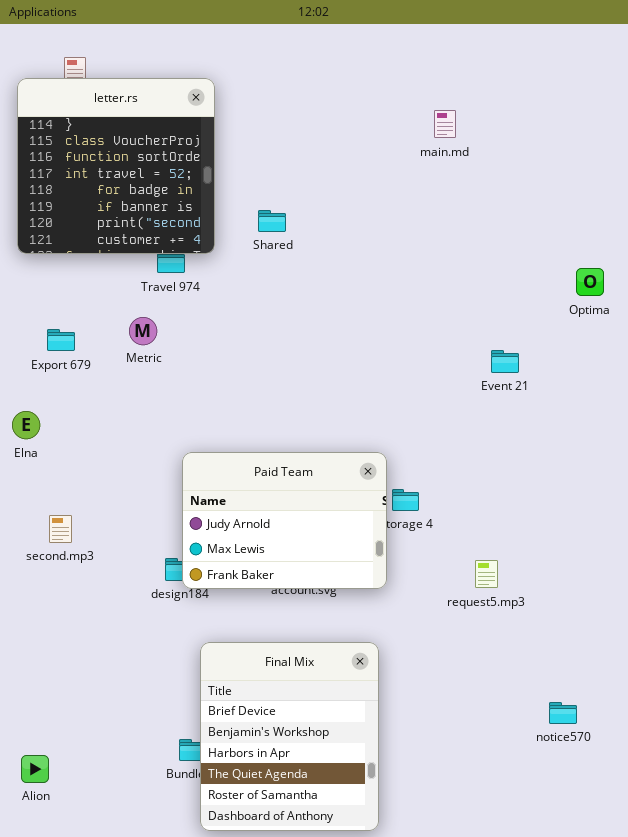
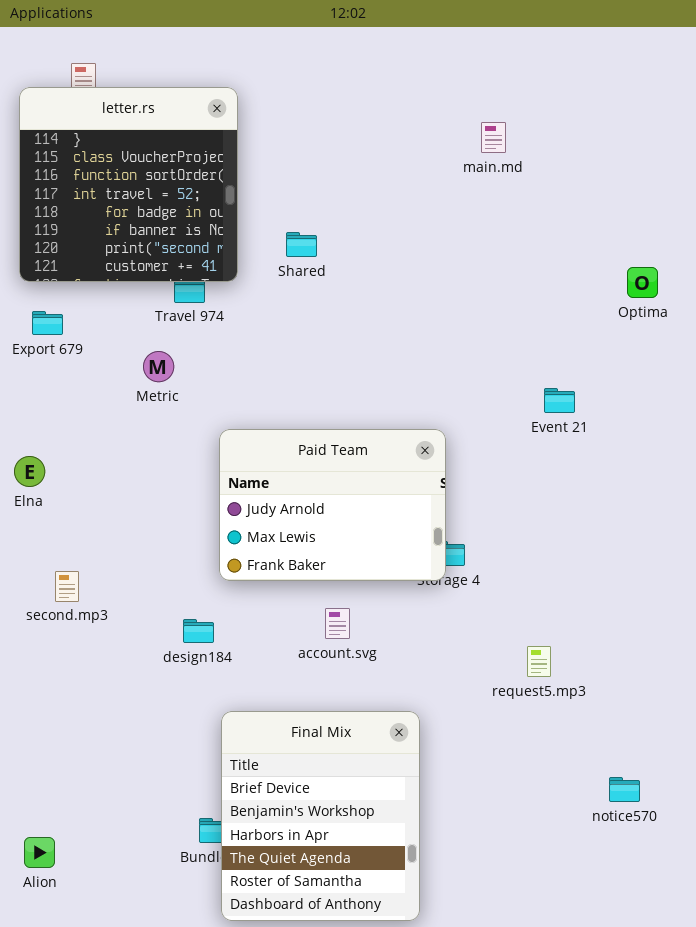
Optima: [576,268,604,296] -> [627,267,658,298], moved
Export 679: [47,329,75,351] -> [32,311,63,335], moved
Paid Team: [182,452,387,589] -> [219,429,446,581], moved
request5.mp3: [475,560,498,588] -> [527,646,551,677], moved

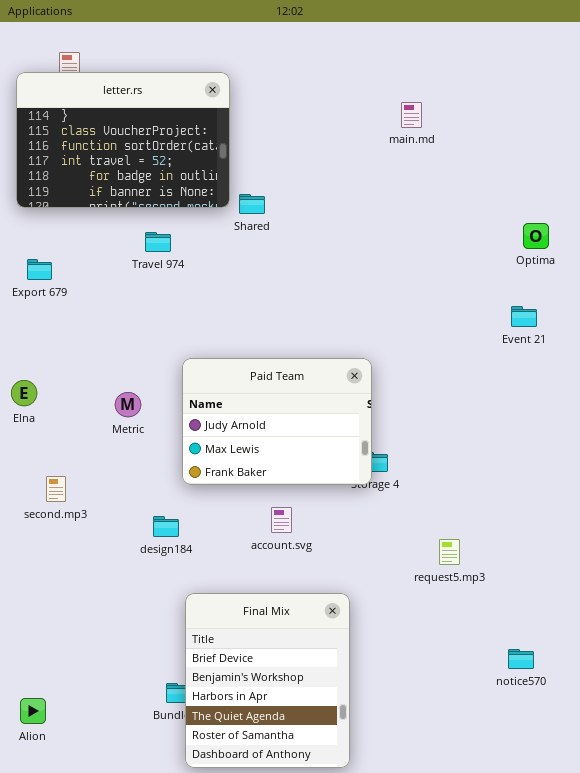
letter.rs: [19,87,238,282] -> [16,72,230,208], resized
Metric: [143,351,174,382] -> [115,392,141,417], moved
Event 21: [544,388,575,413] -> [511,306,537,327], moved

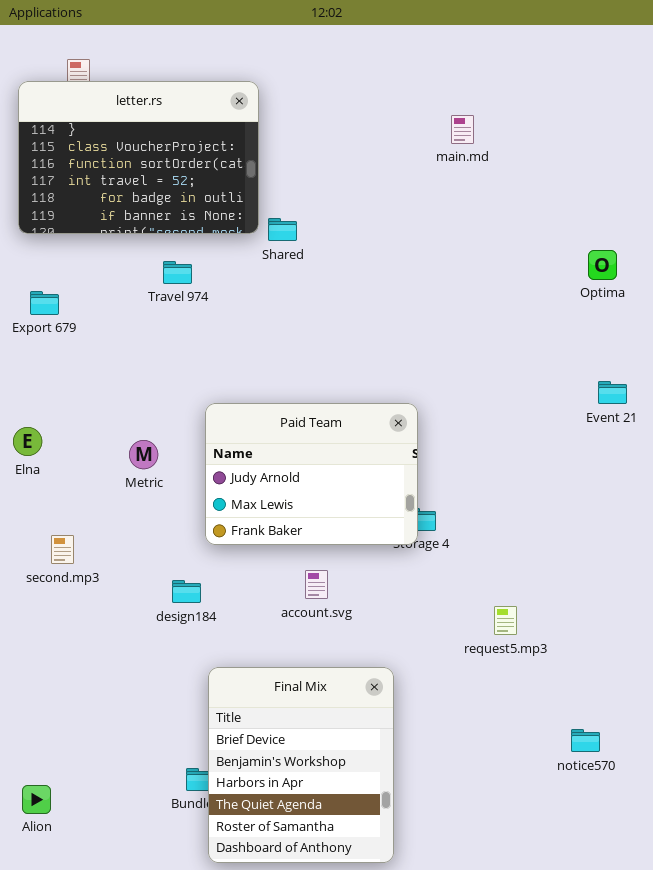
Event 21: [511,306,537,327] -> [598,381,627,404], moved

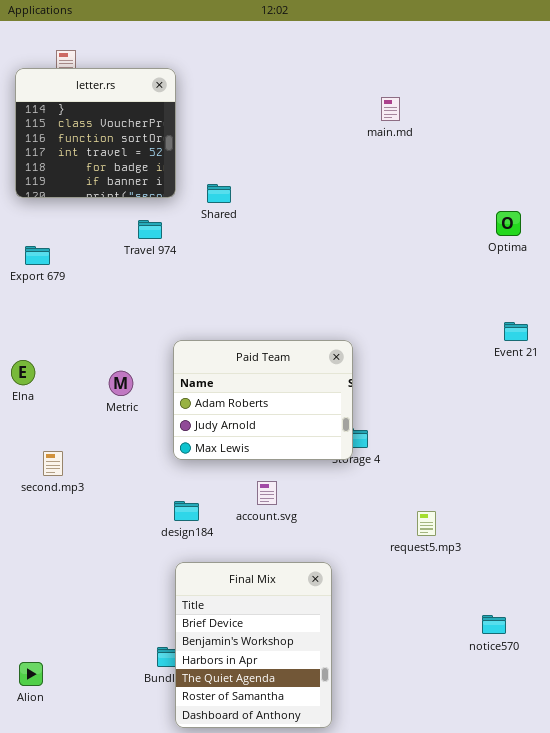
letter.rs: [18,81,259,234] -> [15,68,176,198], resized
Shared: [268,218,297,241] -> [207,184,231,203], moved
Paid Team: [205,403,418,545] -> [173,340,353,460], scrolled up 1 row
design184: [172,580,201,603] -> [174,501,199,521], moved

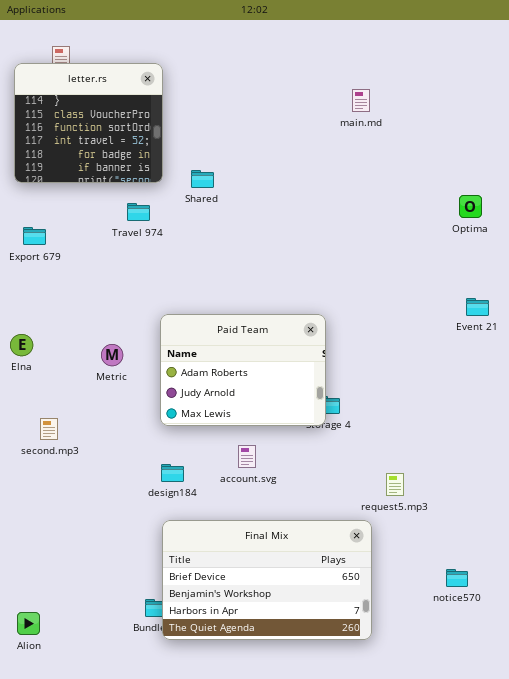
Final Mix: [175,562,332,728] -> [162,520,372,640], resized

